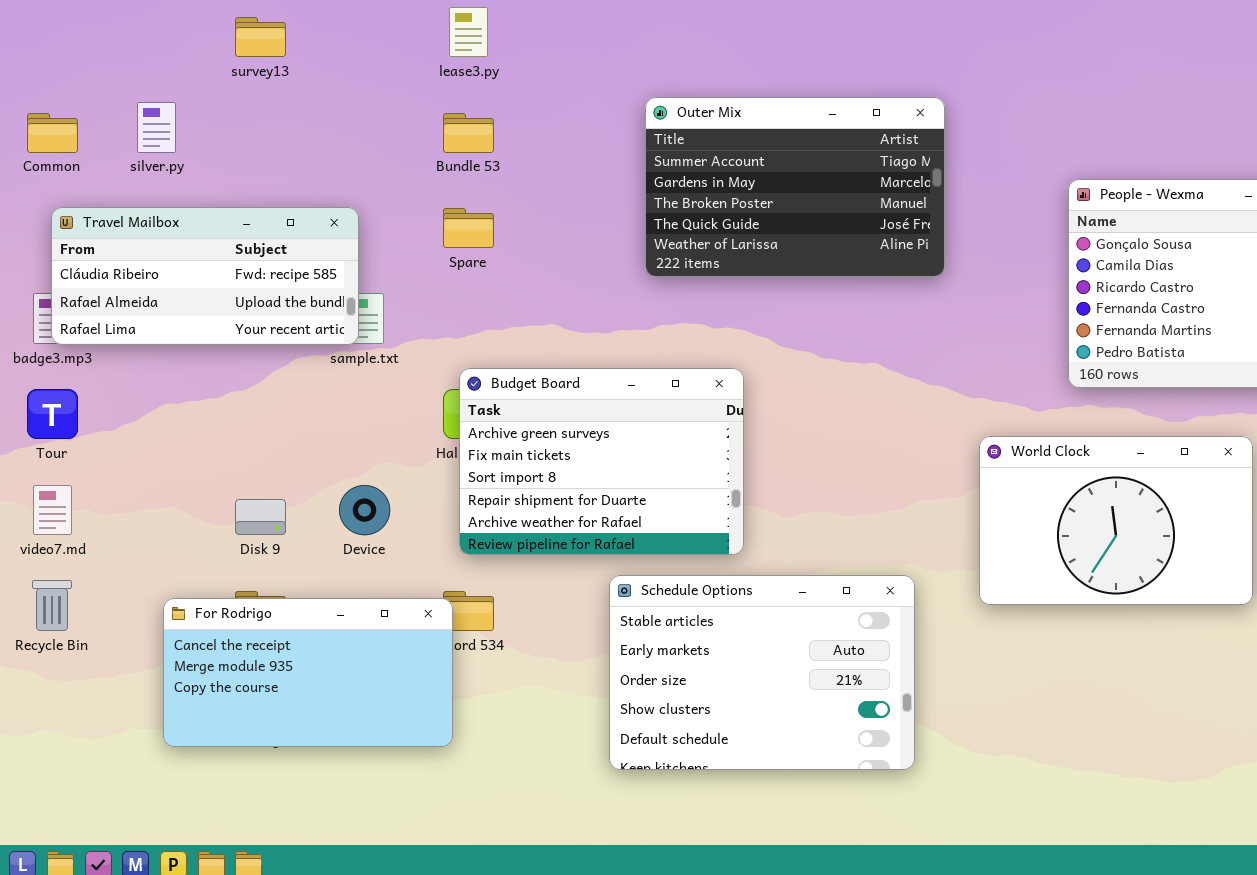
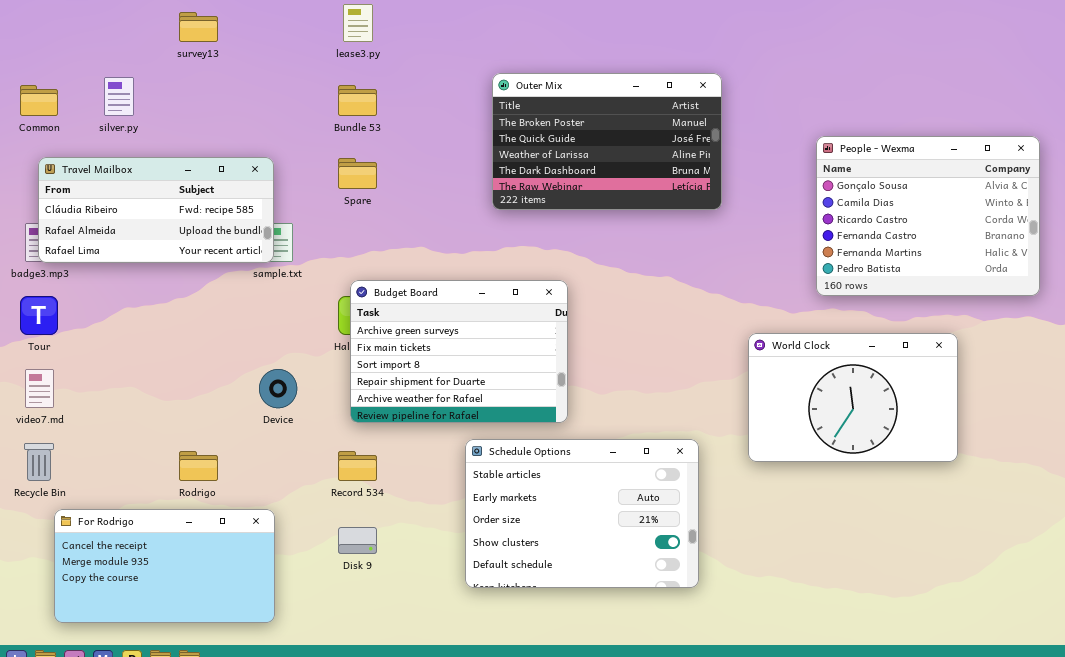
Outer Mix: [645,97,945,277] -> [492,73,722,210], scrolled down 2 rows
Disk 9: [235,499,286,535] -> [338,527,377,554], moved
For Rodrigo: [163,598,453,747] -> [54,509,275,623], moved

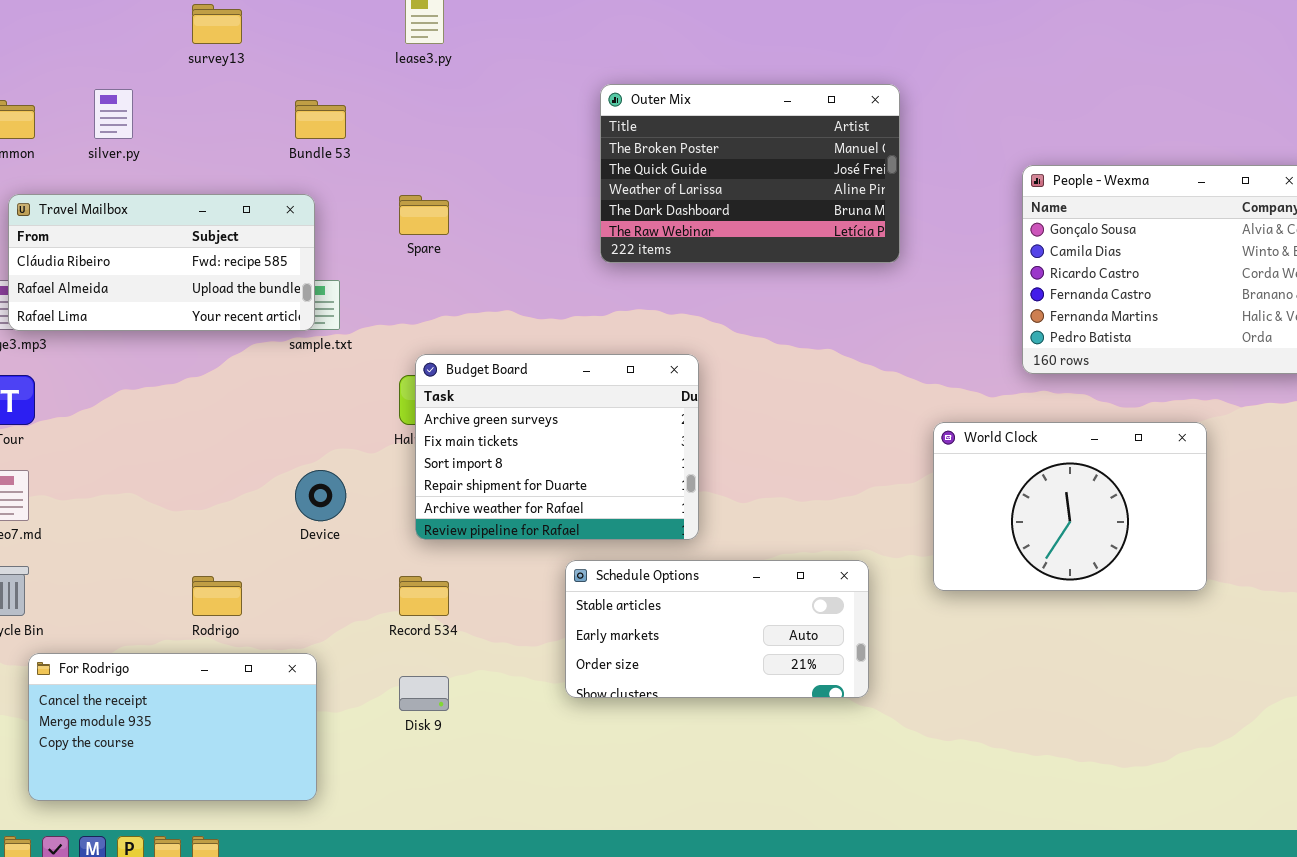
Bundle 53: [338,85,377,116] -> [295,100,346,139], moved
Schedule Options: [465,439,699,588] -> [565,560,869,698], resized

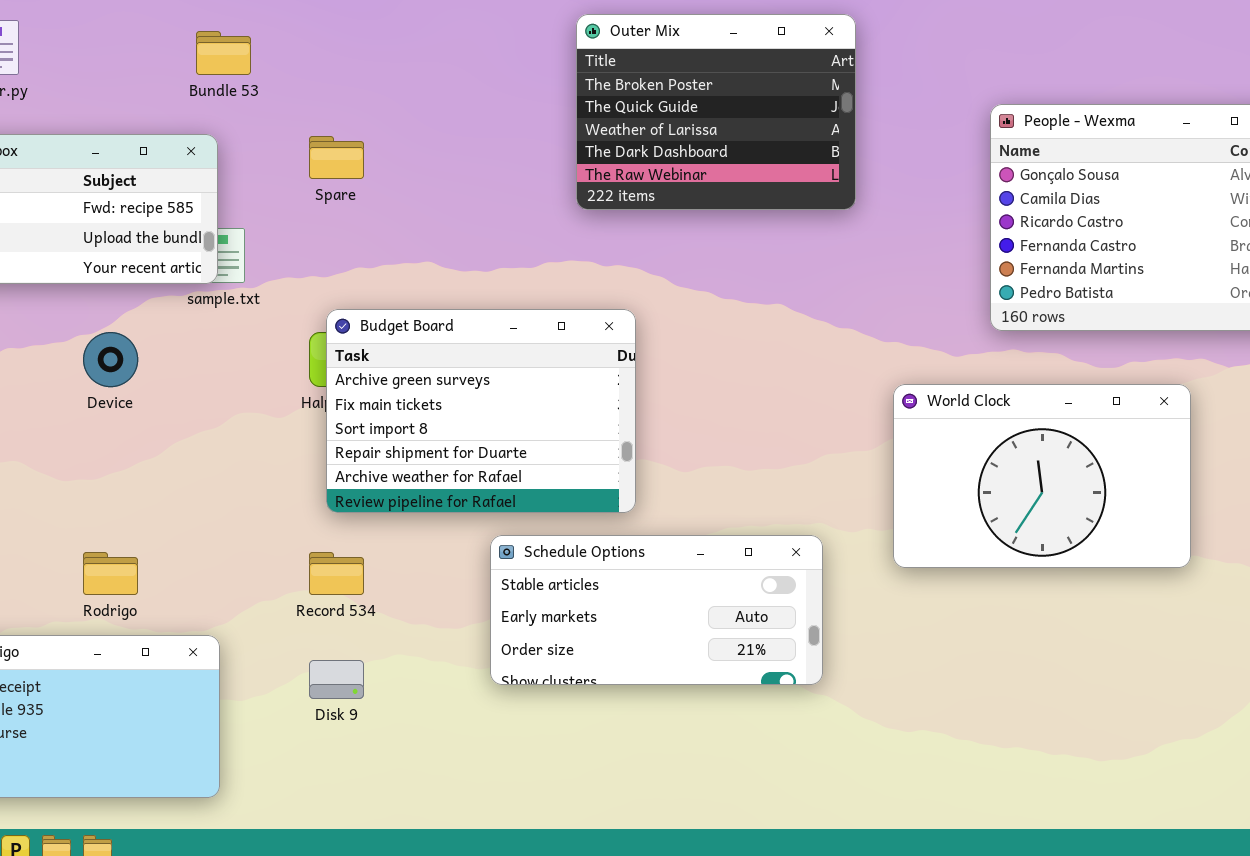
Outer Mix: [600,84,900,263] -> [576,14,856,210], resized
Device: [295,470,346,521] -> [83,332,138,387], moved

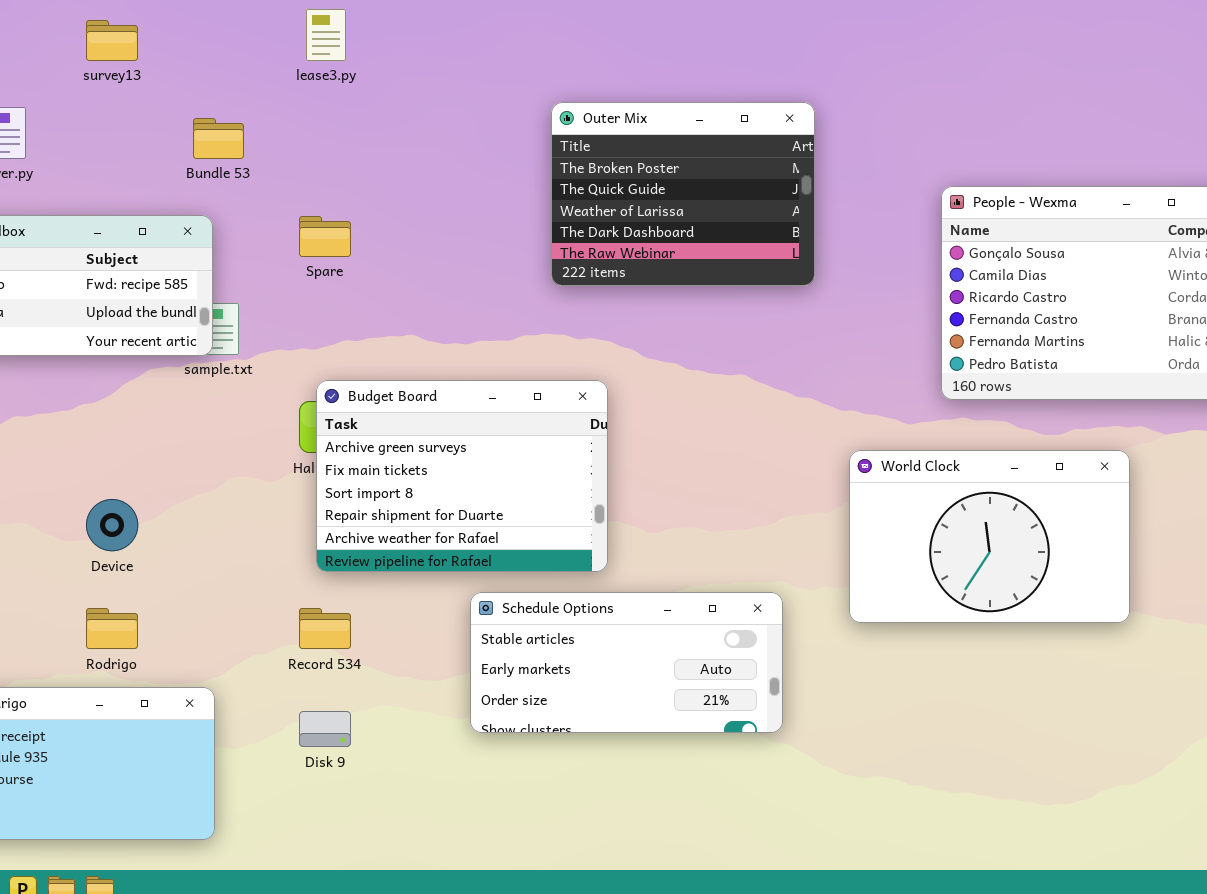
Device: [83,332,138,387] -> [86,499,138,551], moved

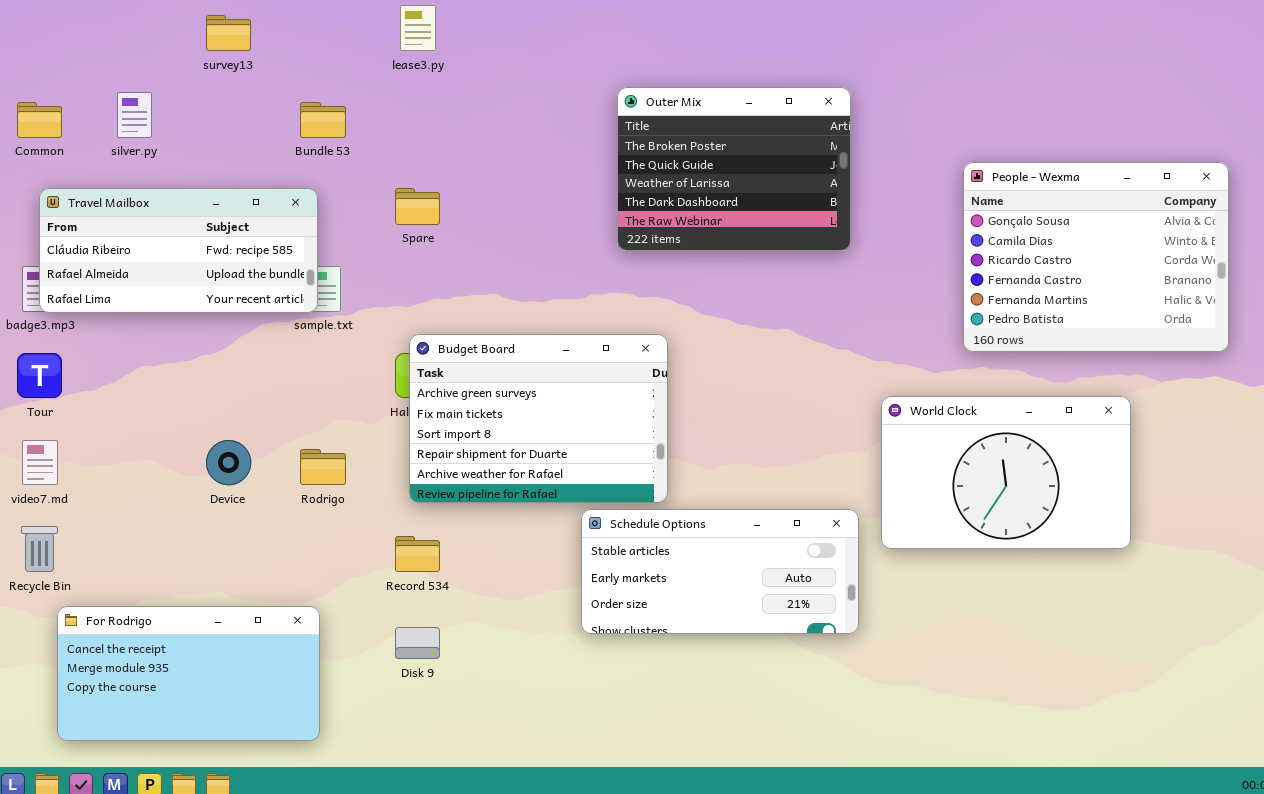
Schedule Options: [470,592,783,733] -> [581,509,859,634], moved
Rodrigo: [86,608,138,649] -> [300,449,346,485], moved

